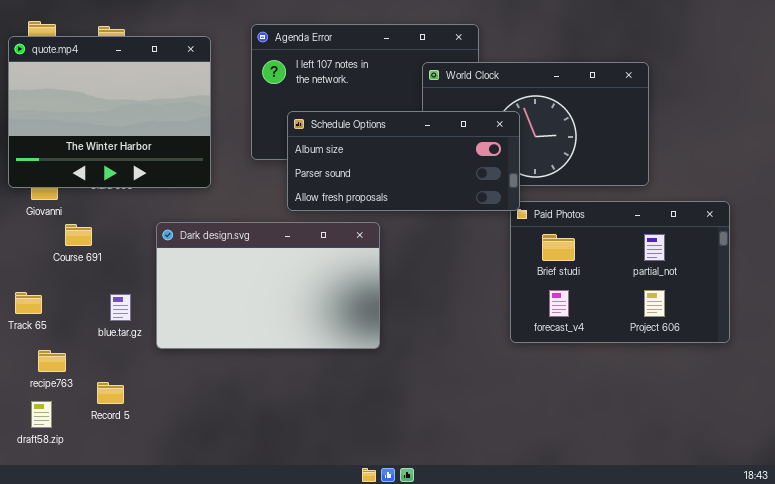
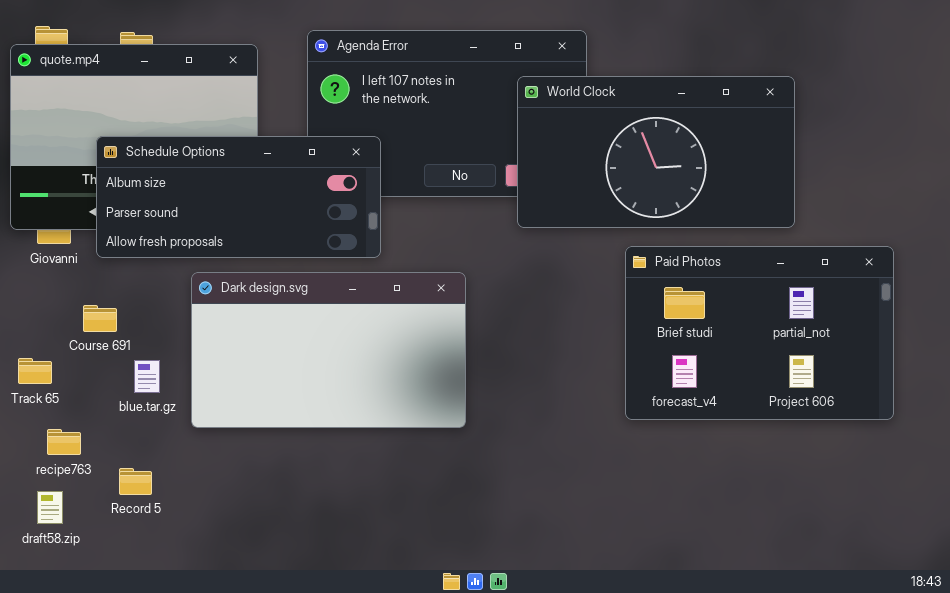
Schedule Options: [287,111,520,211] -> [96,136,381,258], moved
Course 691: [65,224,92,246] -> [83,305,117,332], moved

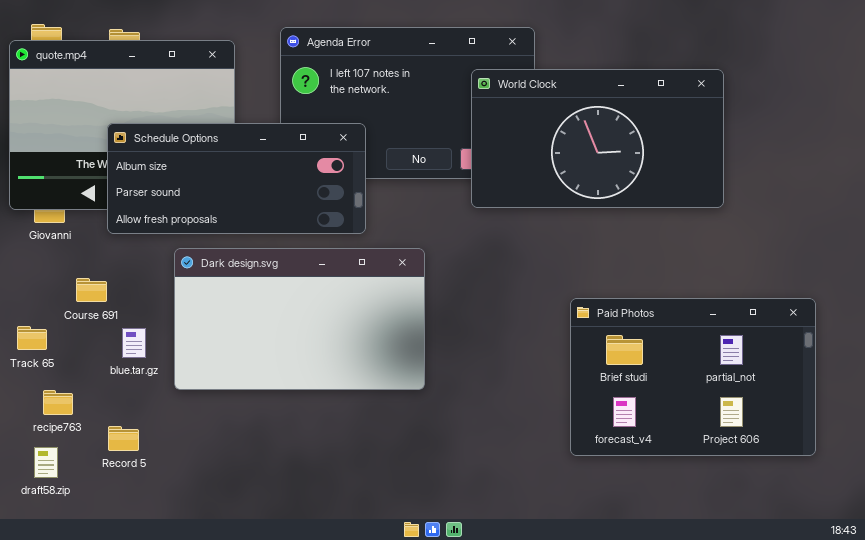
Schedule Options: [96,136,381,258] -> [107,123,366,234], moved
Paid Photos: [625,246,894,420] -> [570,298,816,456], moved

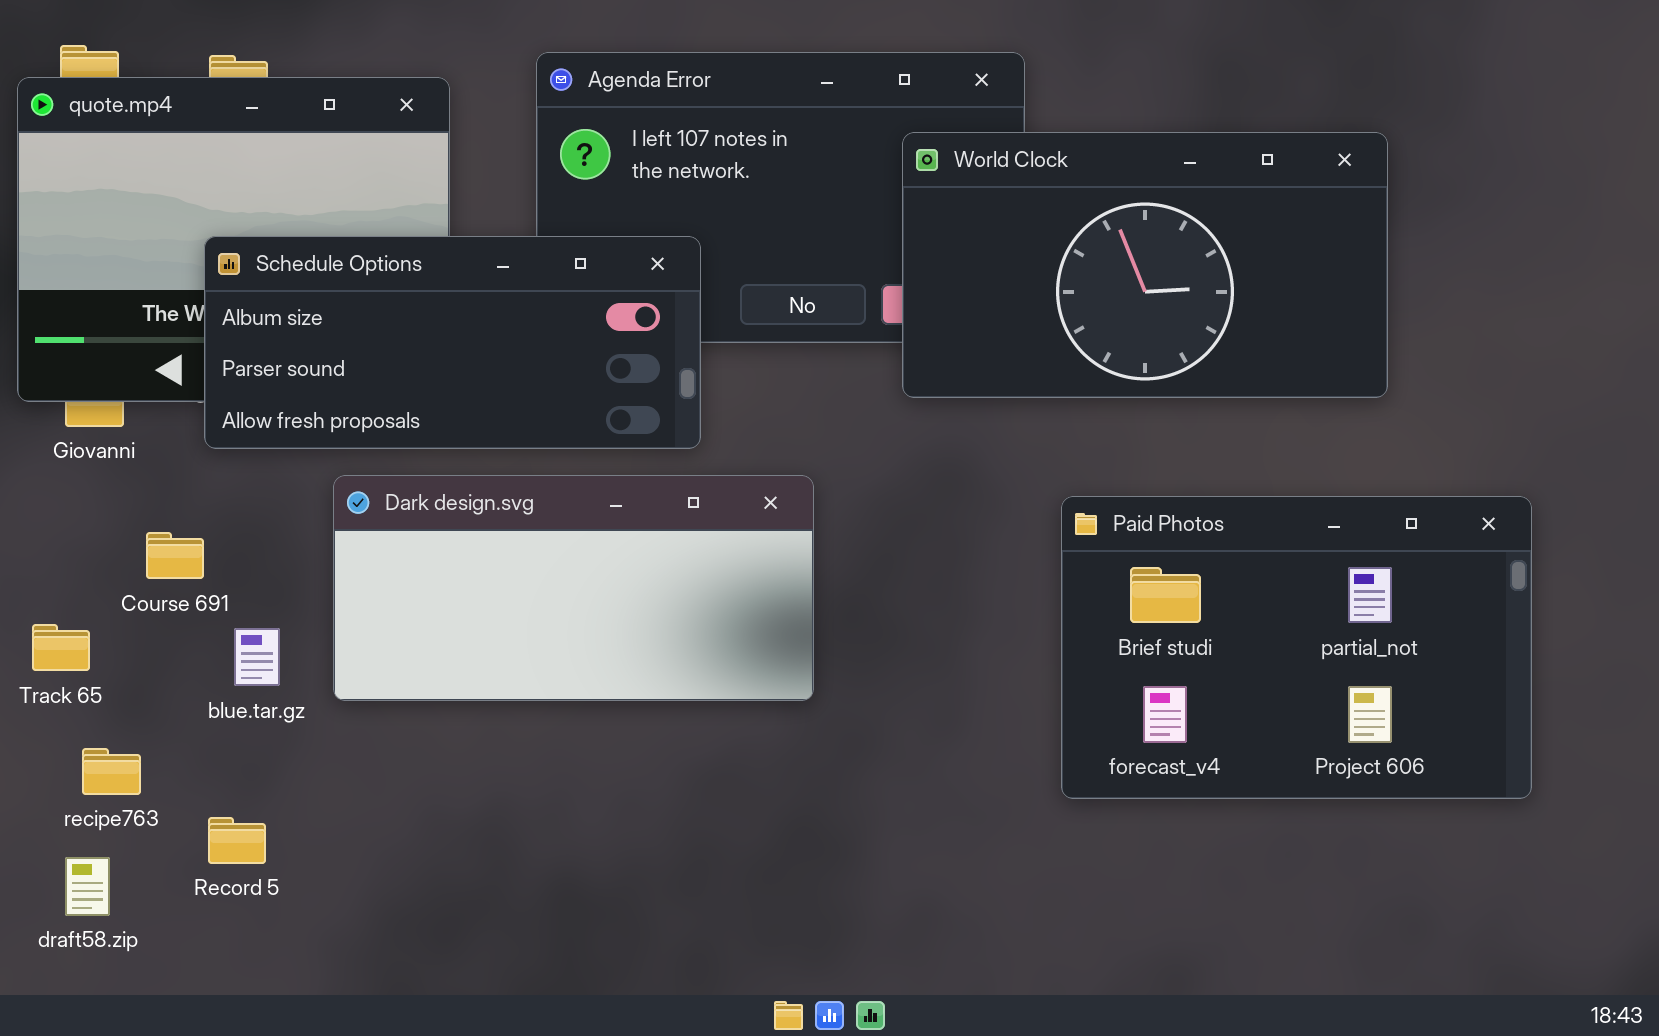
Dark design.svg: [174,248,425,390] -> [333,475,814,701], resized
Paid Photos: [570,298,816,456] -> [1061,496,1532,799], moved

